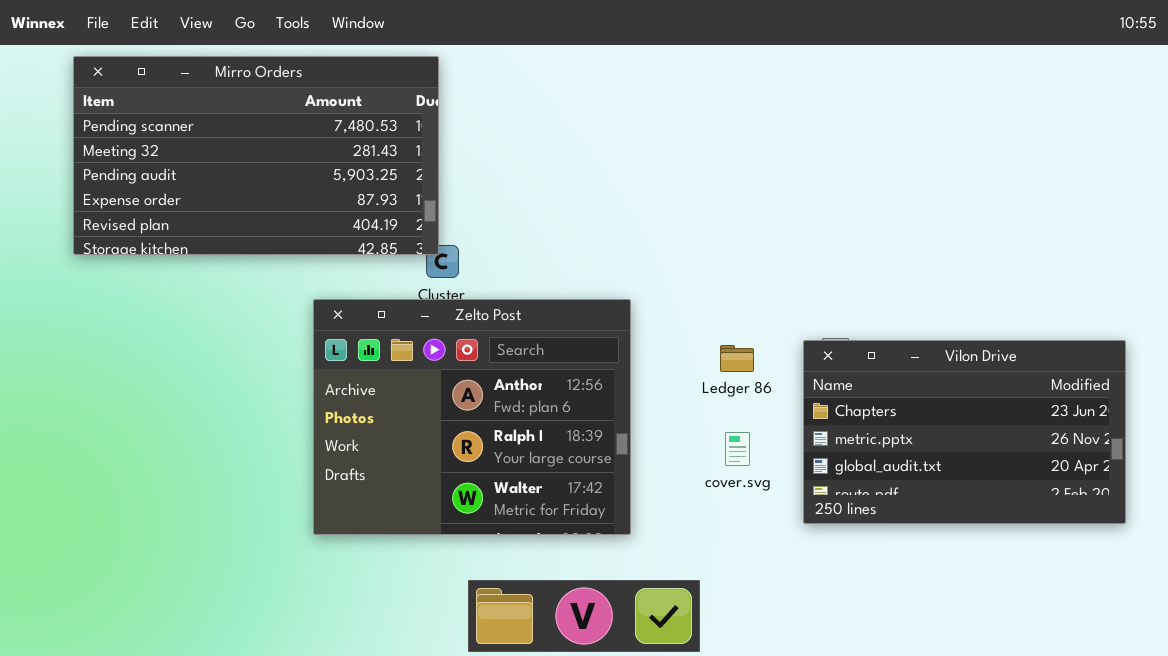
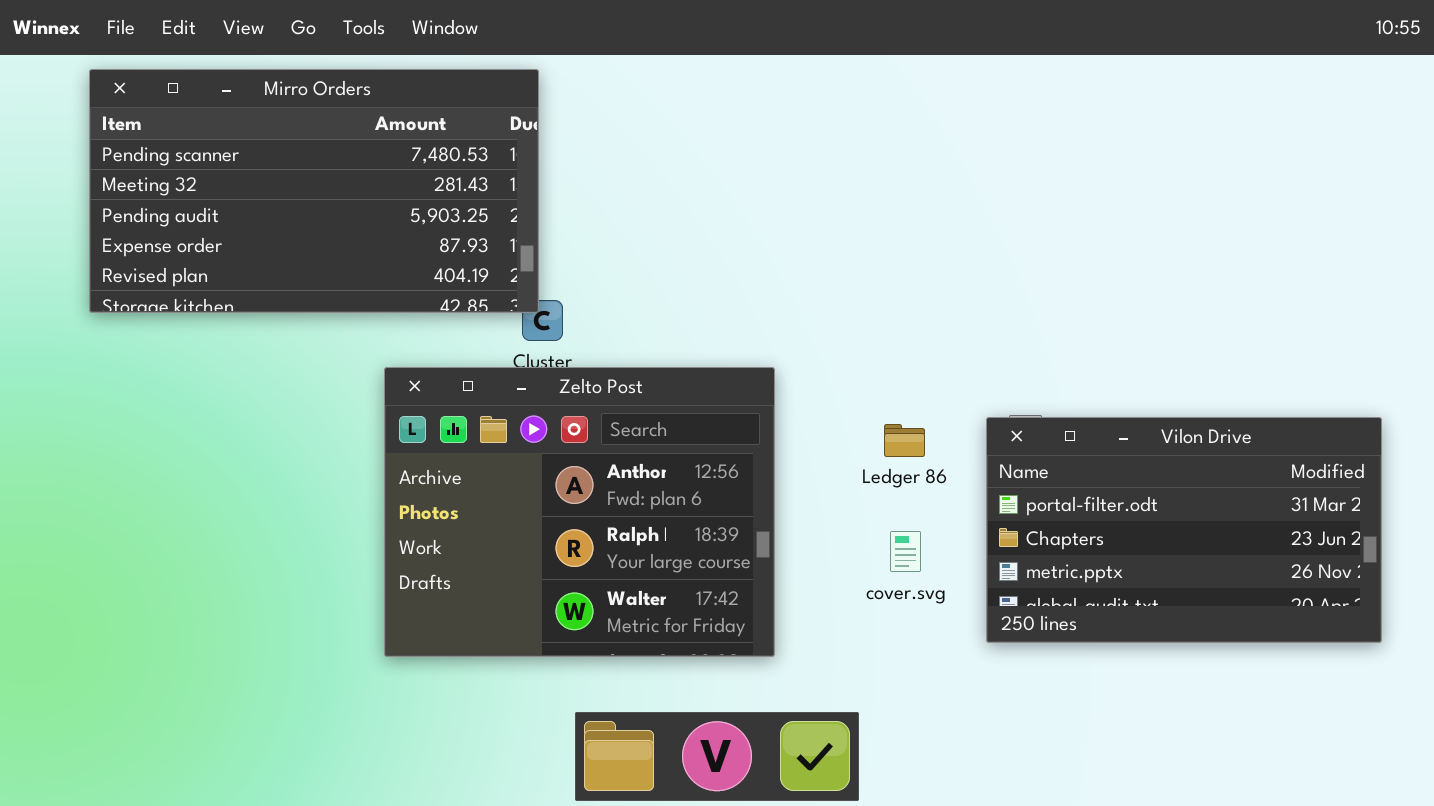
Vilon Drive: [803,340,1126,524] -> [986,417,1382,643], scrolled up 1 row

